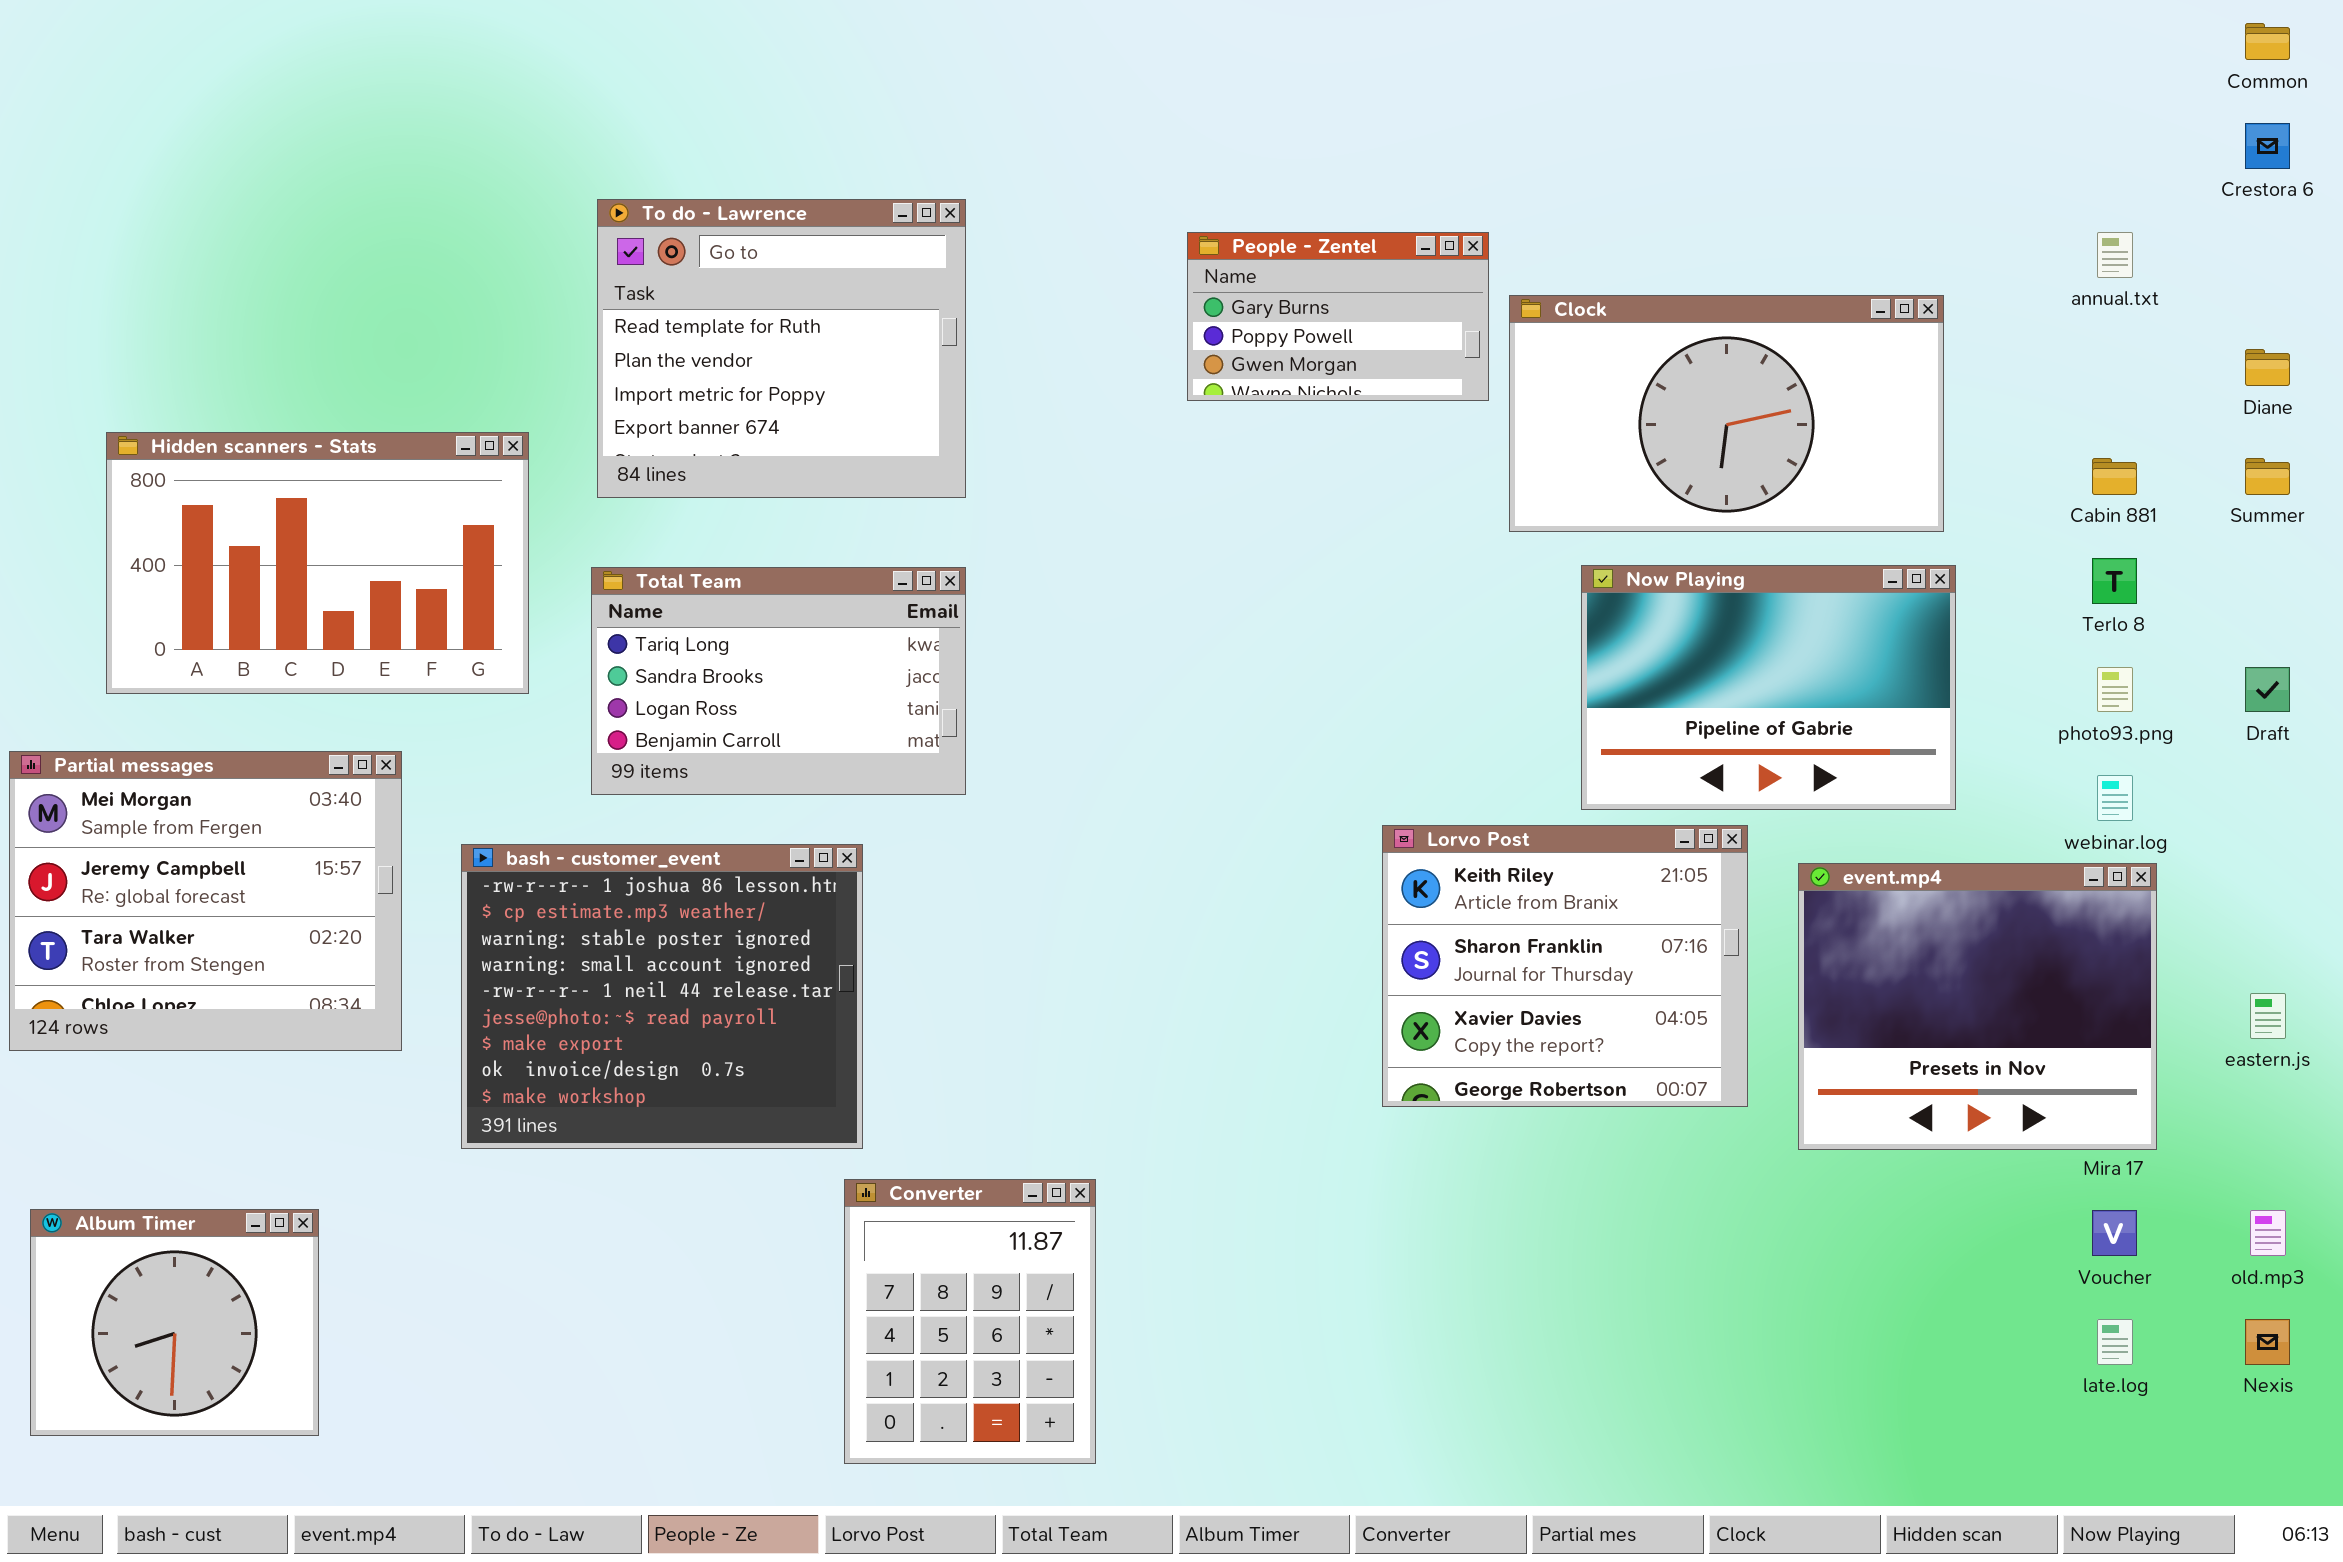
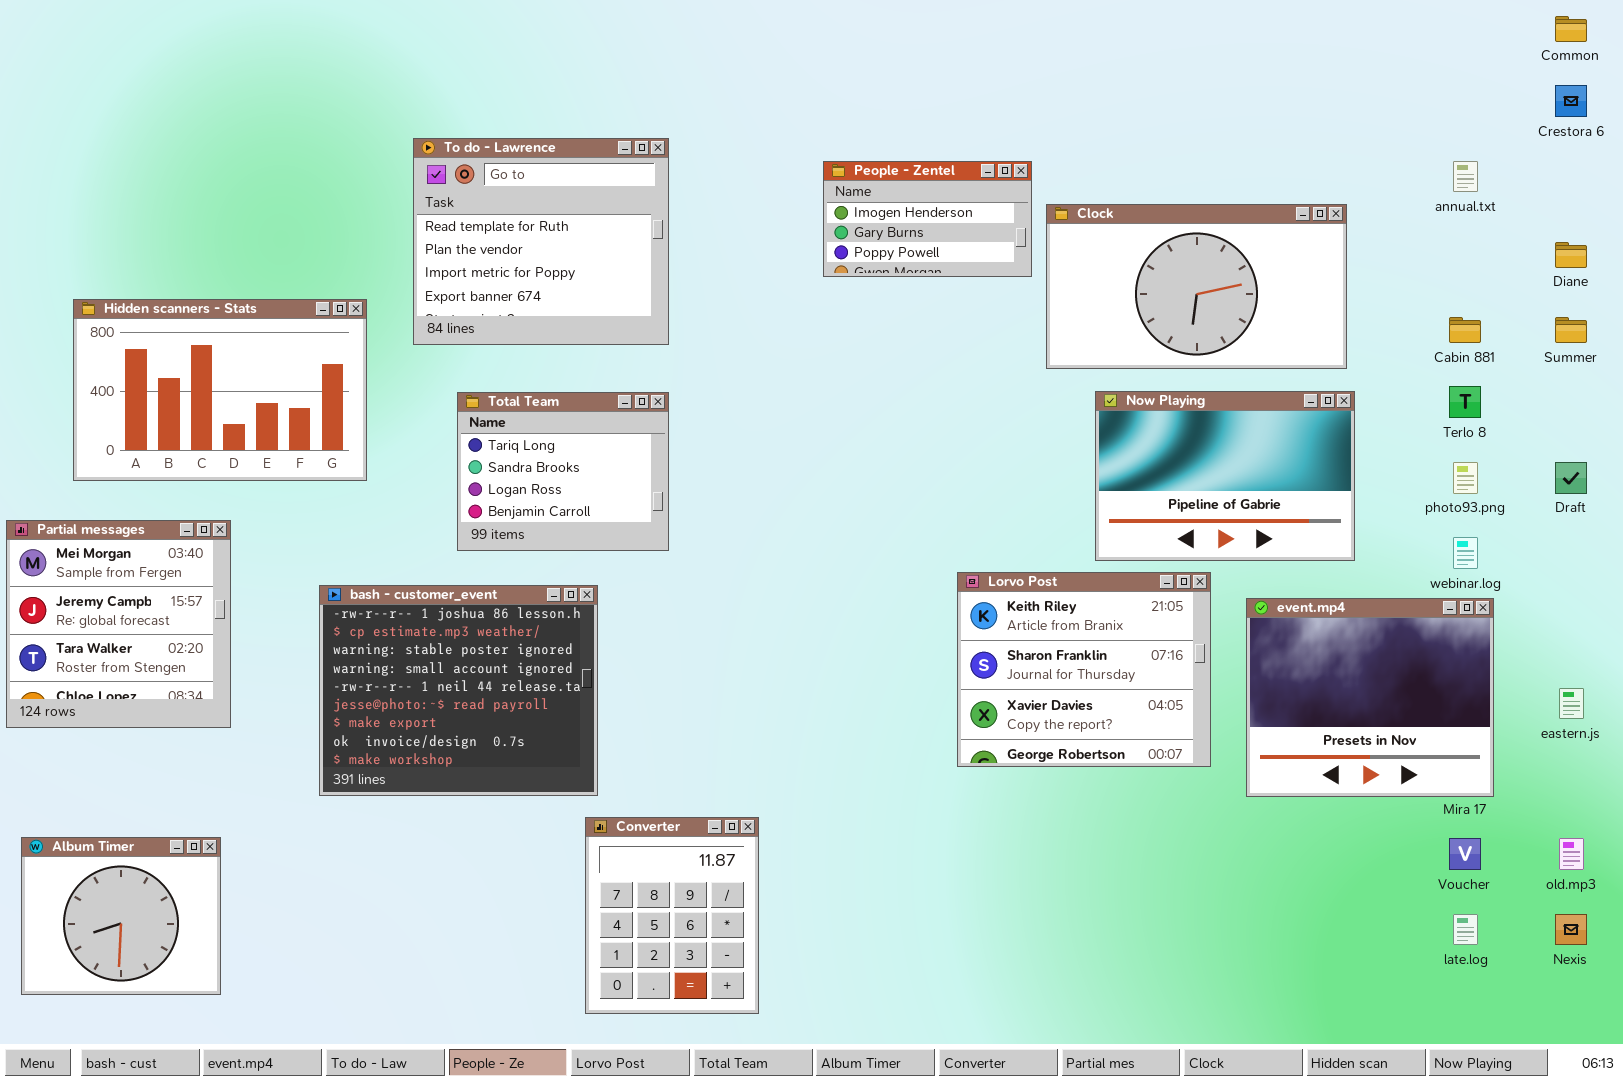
People - Zentel: [1187,232,1489,401] -> [823,161,1032,277], scrolled up 1 row
Total Team: [591,567,966,795] -> [457,392,669,551], resized
Partial messages: [9,751,402,1051] -> [6,520,231,728], resized

